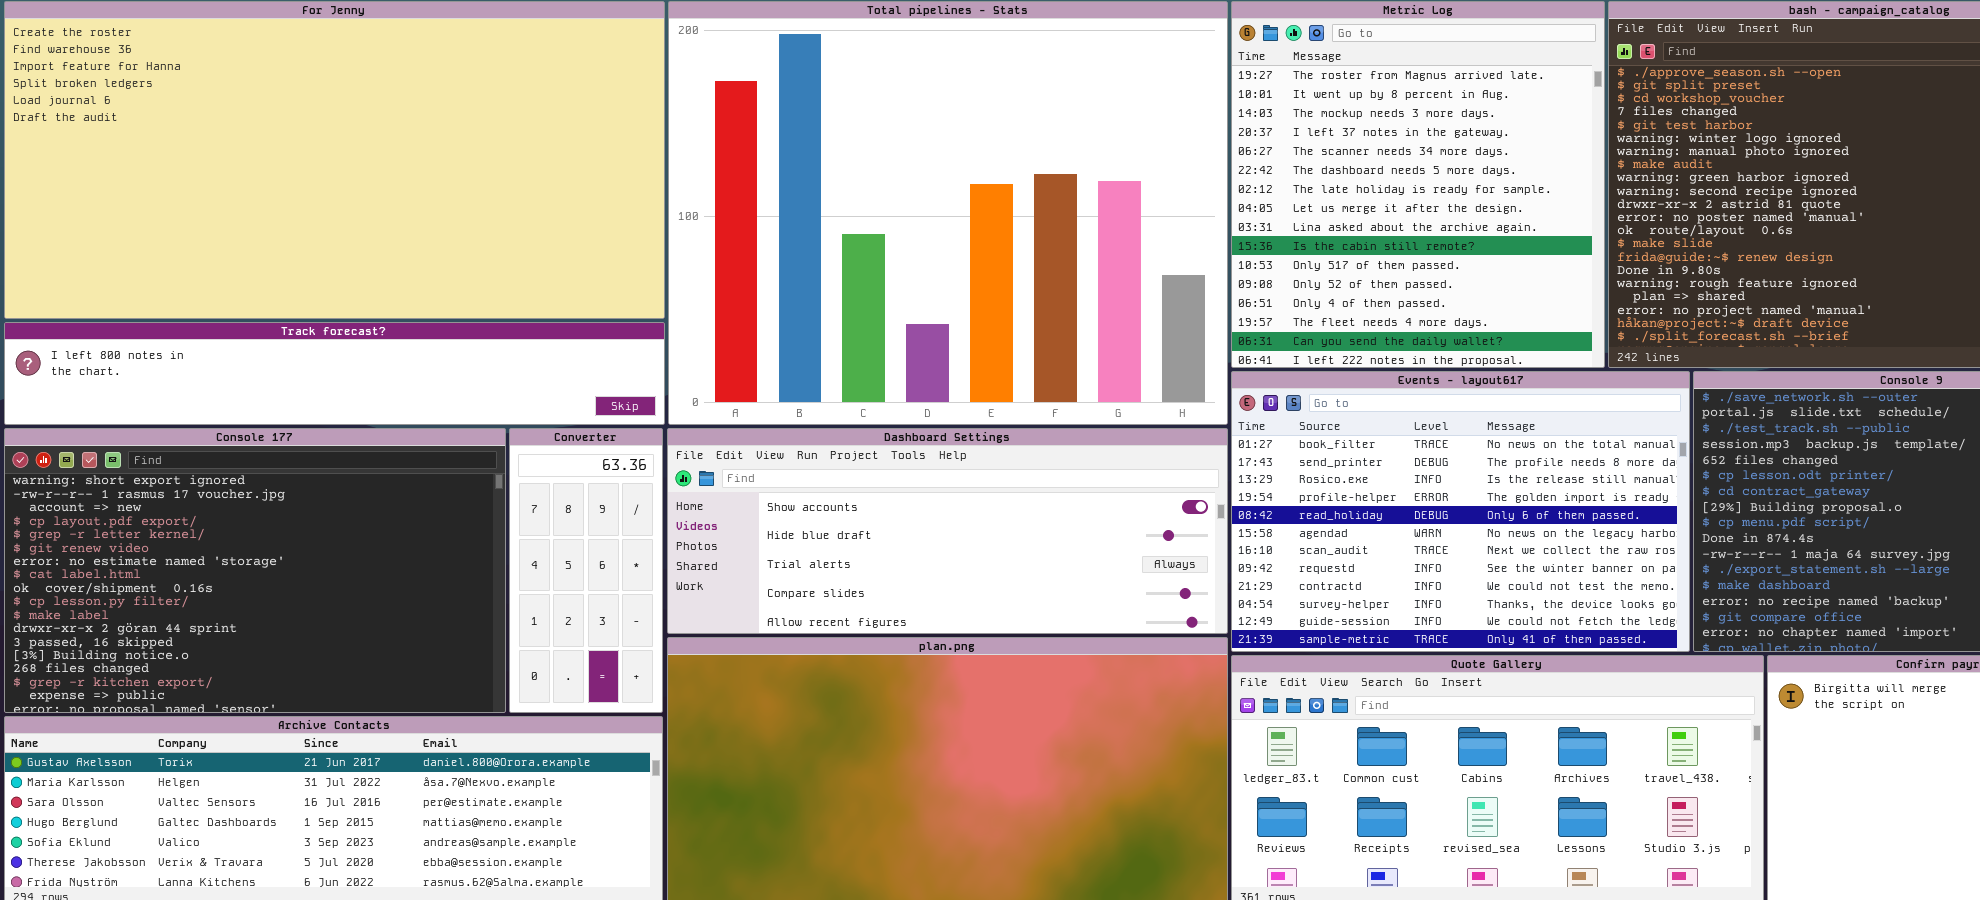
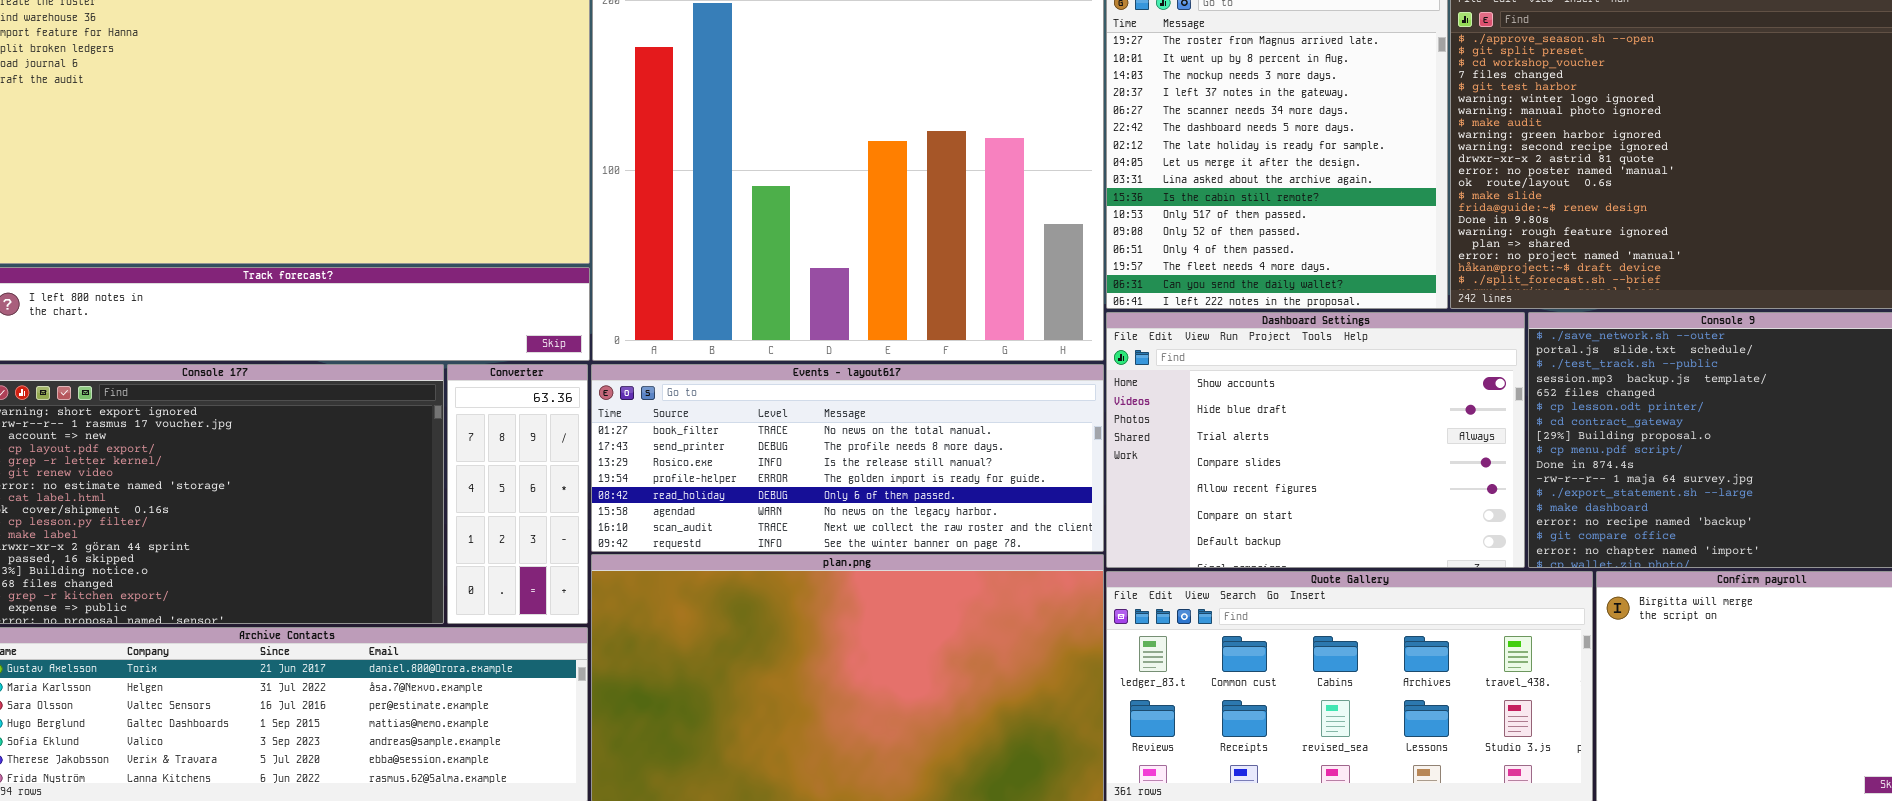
Events - layout617: [1231,371,1690,652] -> [591,364,1104,552], moved, resized
Dashboard Settings: [667,428,1228,634] -> [1106,312,1525,568], moved, resized

